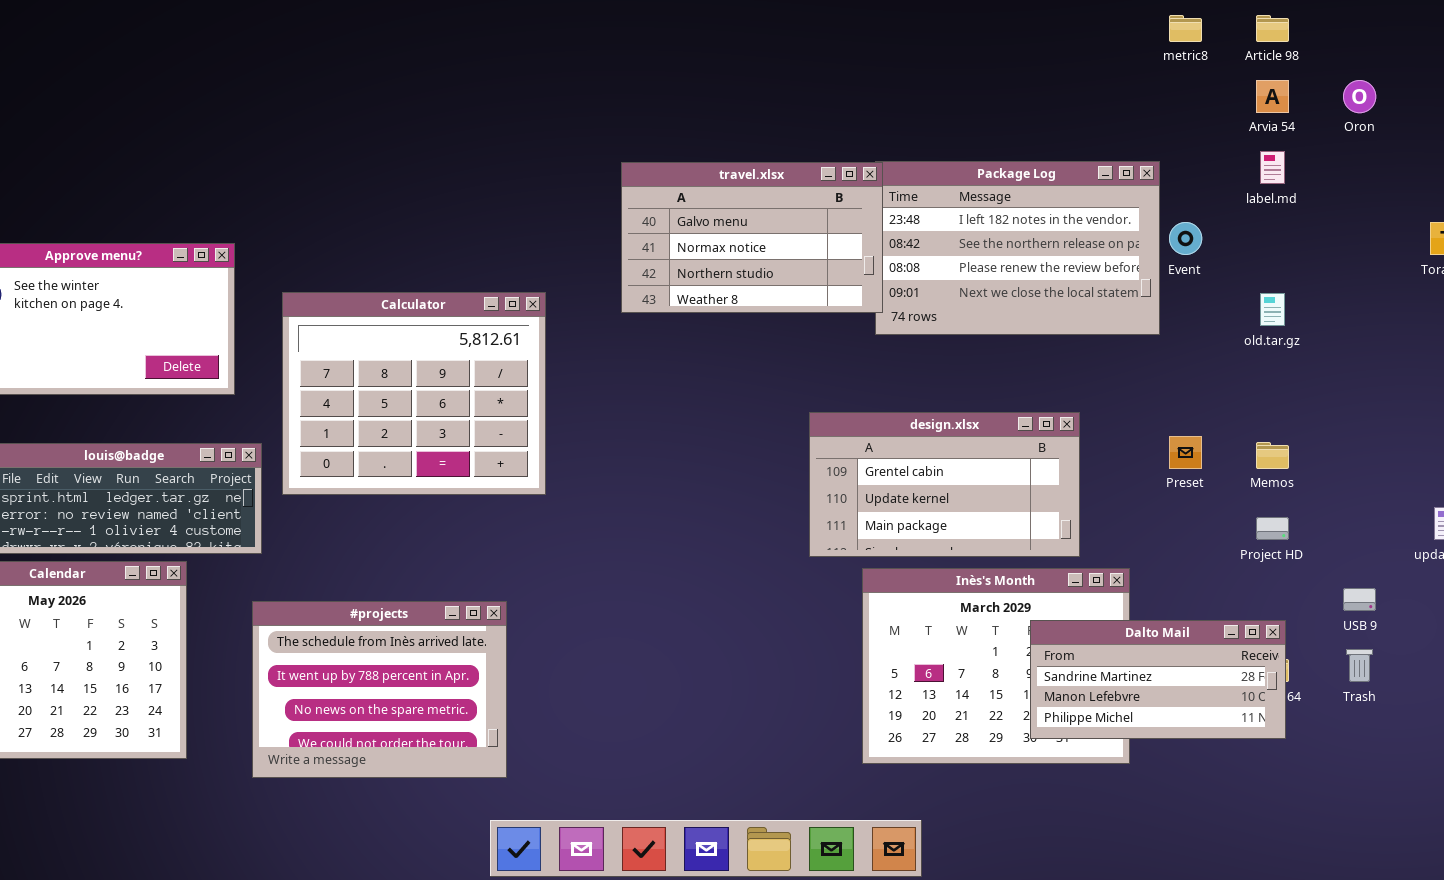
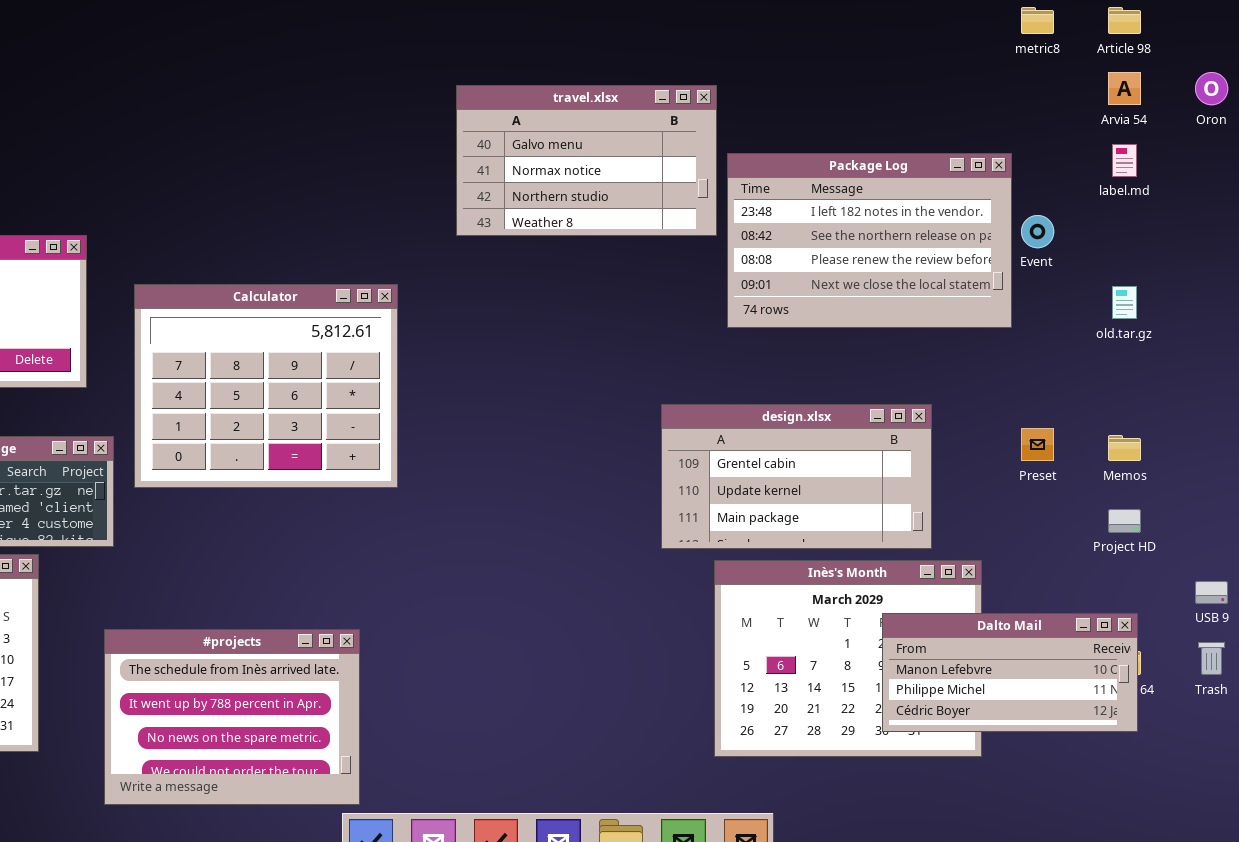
travel.xlsx: [621,162,883,313] -> [456,85,717,236], moved
#projects: [252,601,507,778] -> [104,629,360,805], moved
Dalto Mail: [1030,620,1286,739] -> [882,613,1138,732], scrolled down 1 row

